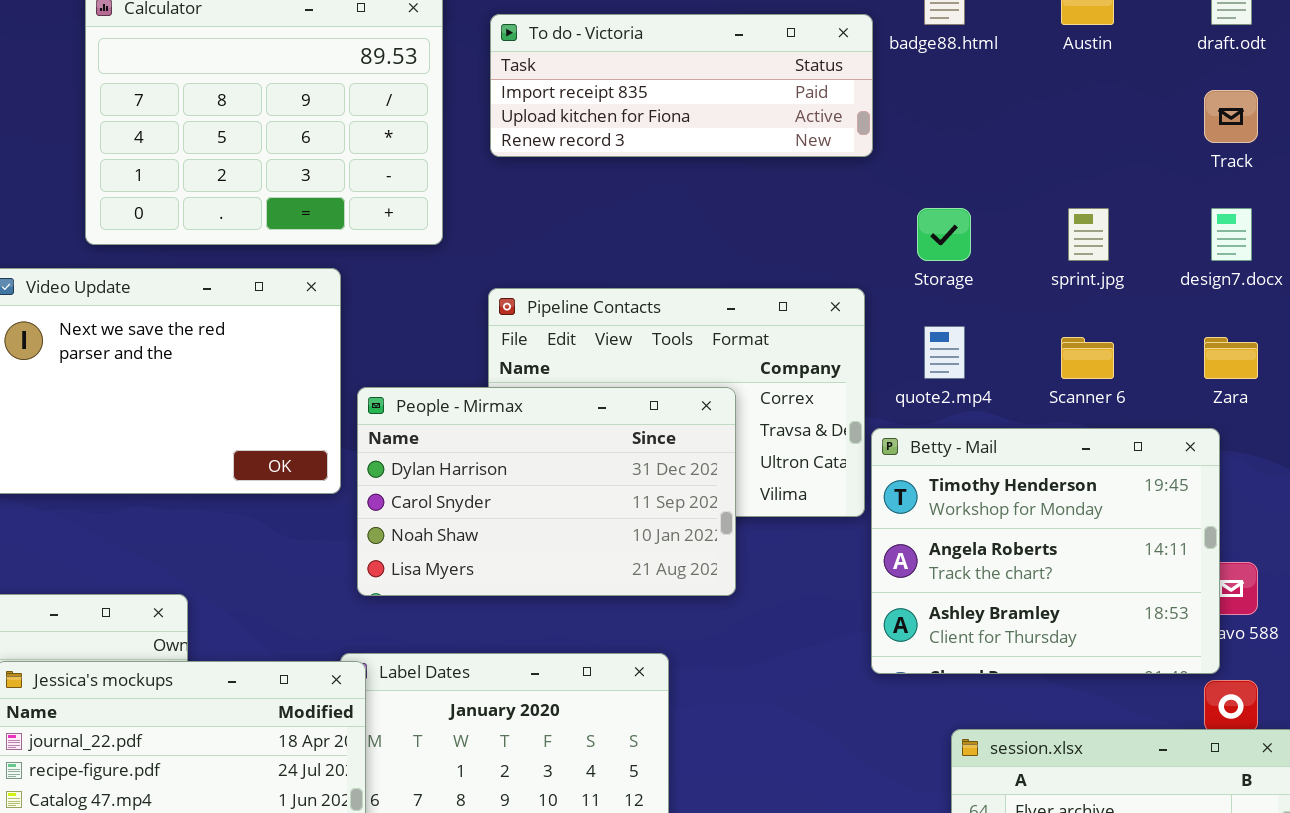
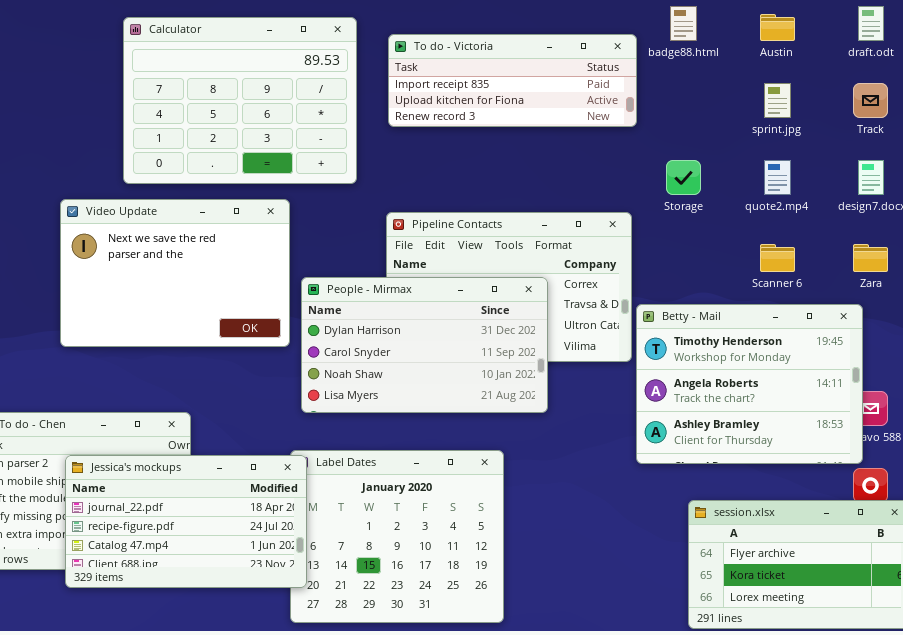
sprint.jpg: [1068,208,1109,261] -> [764,83,791,118], moved
quote2.mp4: [924,326,965,379] -> [764,160,791,195], moved

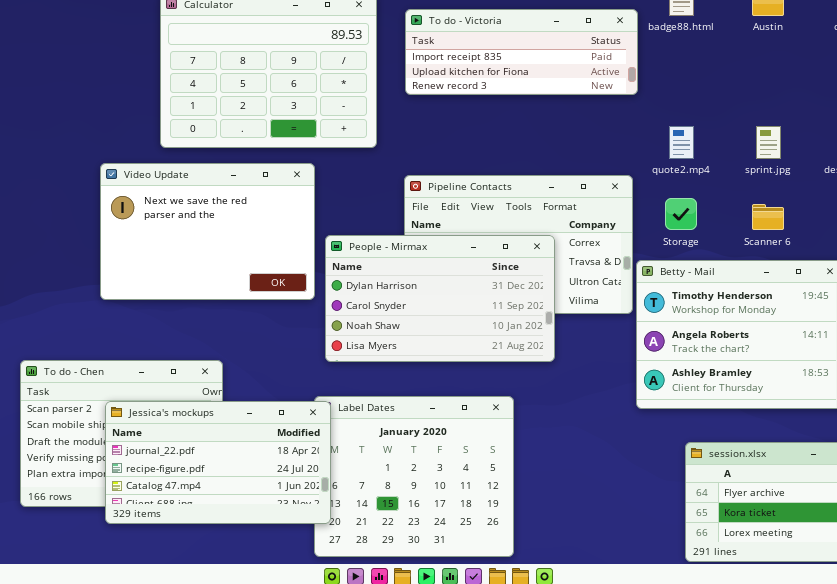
sprint.jpg: [764,83,791,118] -> [756,126,781,159], moved
Storage: [666,160,701,195] -> [665,198,697,230], moved
quote2.mp4: [764,160,791,195] -> [669,126,694,159], moved

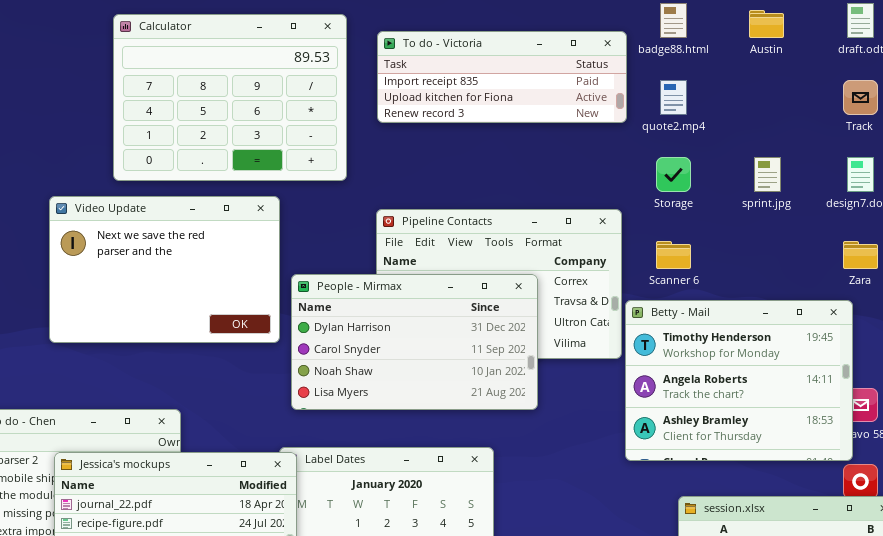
quote2.mp4: [669,126,694,159] -> [660,80,687,115], moved
Storage: [665,198,697,230] -> [656,157,691,192], moved
Scanner 6: [752,204,784,230] -> [656,241,691,269], moved

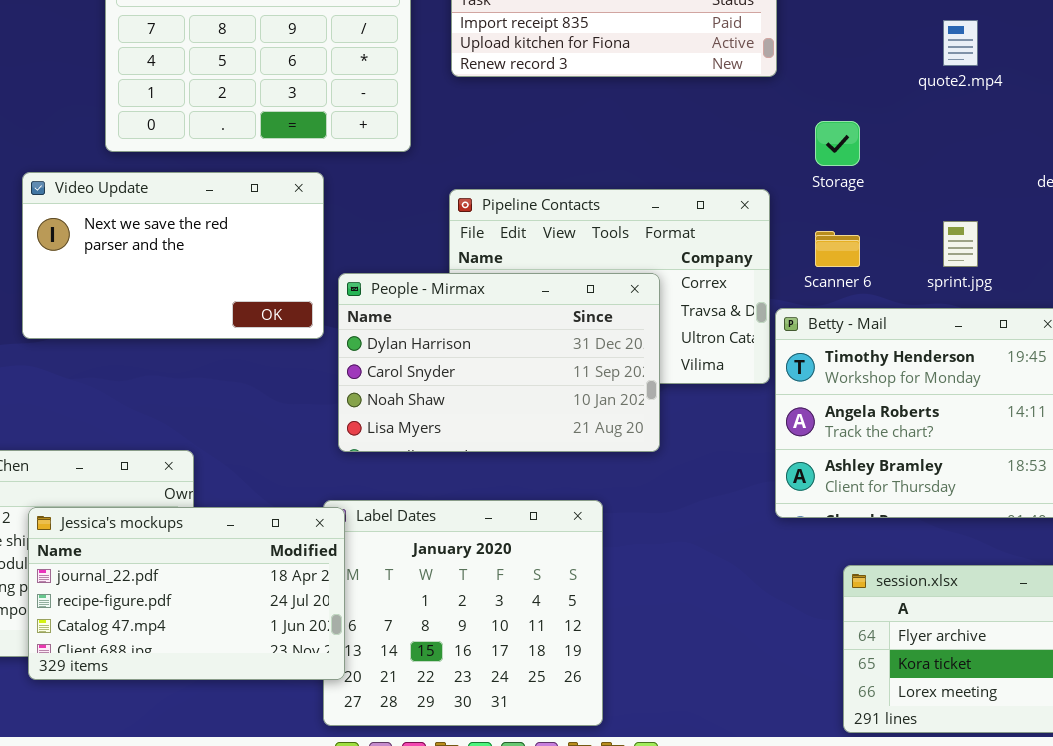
quote2.mp4: [660,80,687,115] -> [943,20,978,66], moved
sprint.jpg: [754,157,781,192] -> [943,221,978,267], moved
Video Update: [49,196,280,343] -> [22,172,324,339], resized

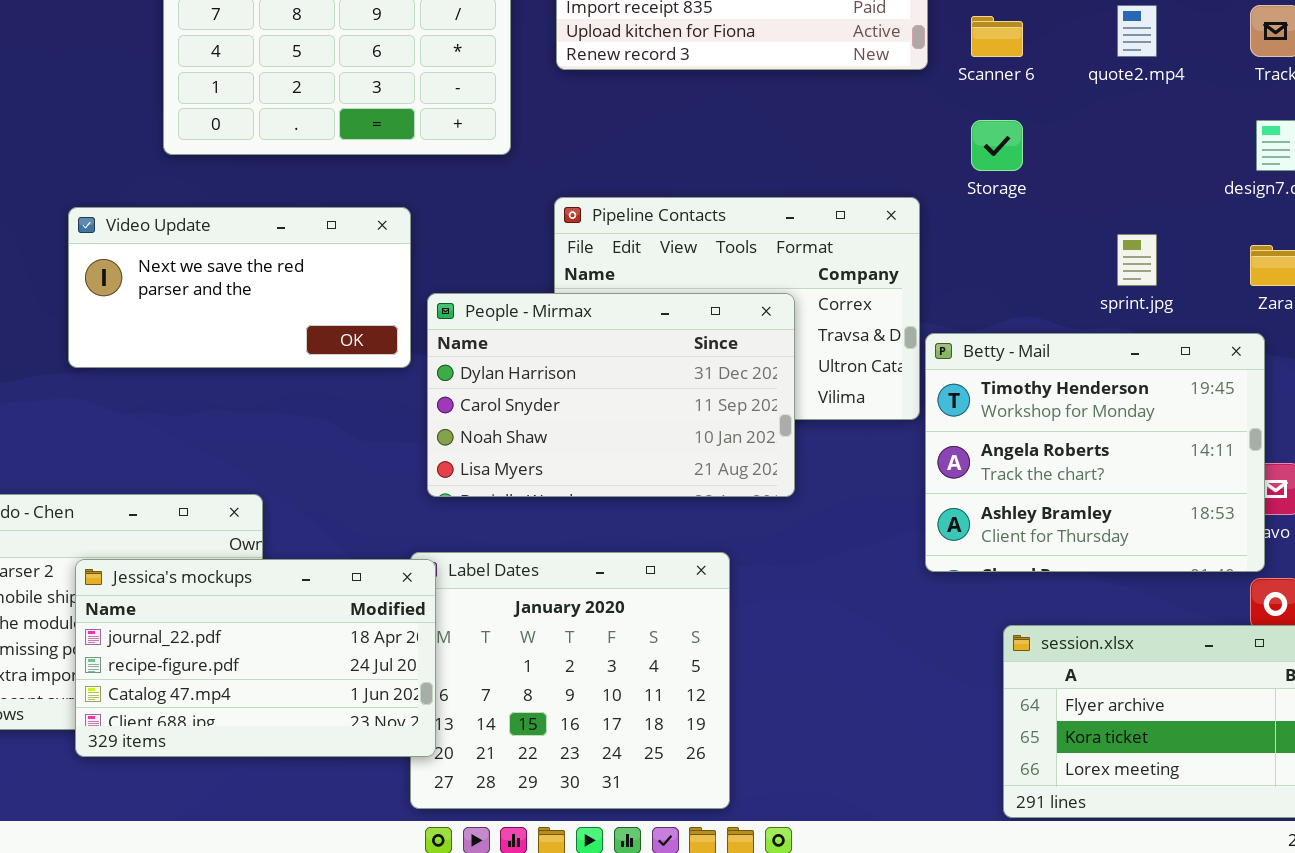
Video Update: [22,172,324,339] -> [68,207,411,368], resized
Scanner 6: [815,231,860,267] -> [971,16,1023,57], moved

